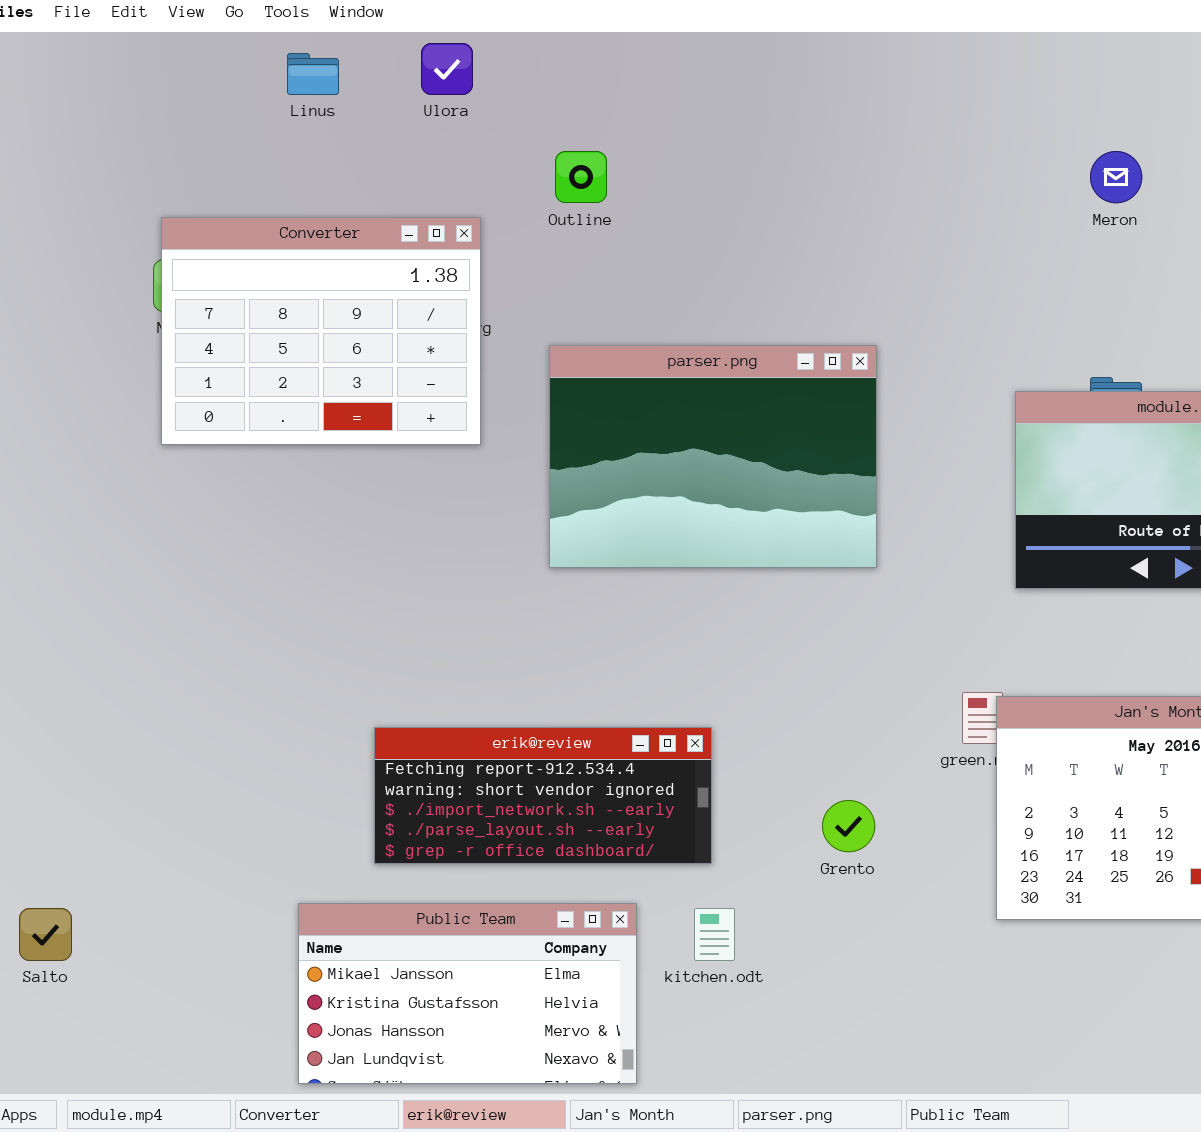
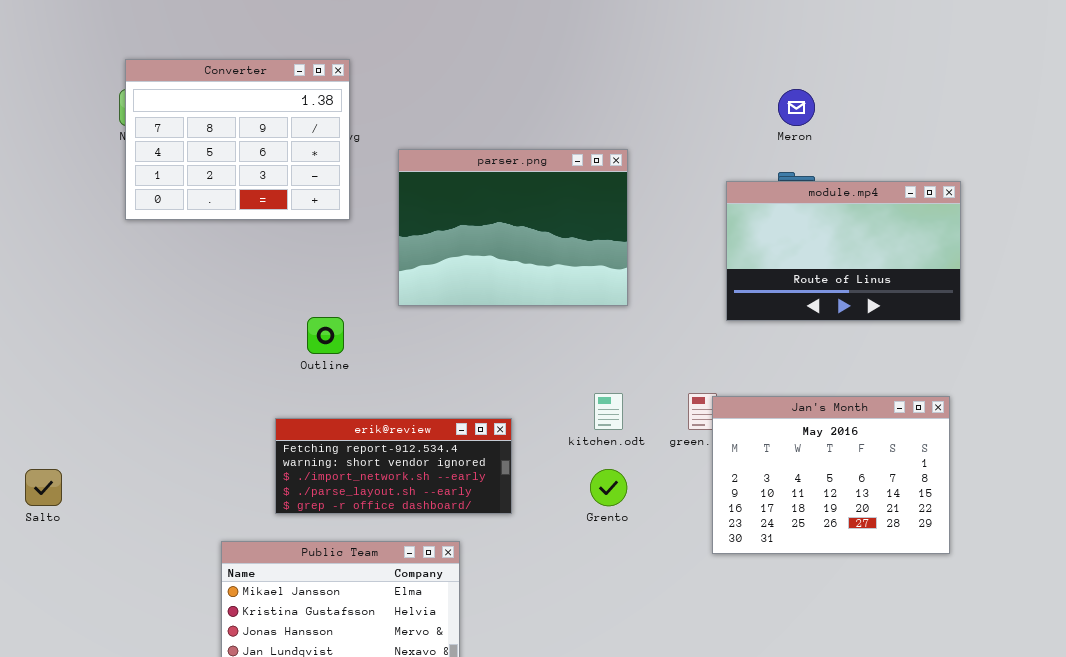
Outline: [555,151,607,203] -> [307,317,344,354], moved
Meron: [1090,151,1142,203] -> [778,89,815,126], moved
Salto: [19,908,72,961] -> [25,469,62,506], moved
kitchen.odt: [694,908,735,961] -> [594,393,623,430], moved

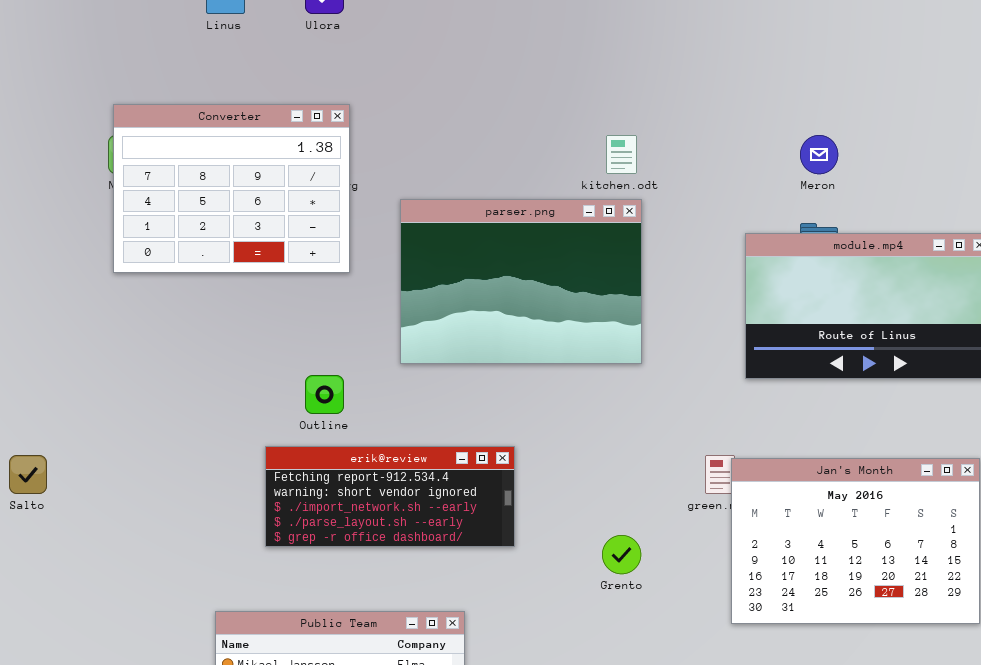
kitchen.odt: [594,393,623,430] -> [606,135,637,174], moved
erik@review: [275,418,512,514] -> [265,446,515,547], moved
Salto: [25,469,62,506] -> [9,455,47,494], moved

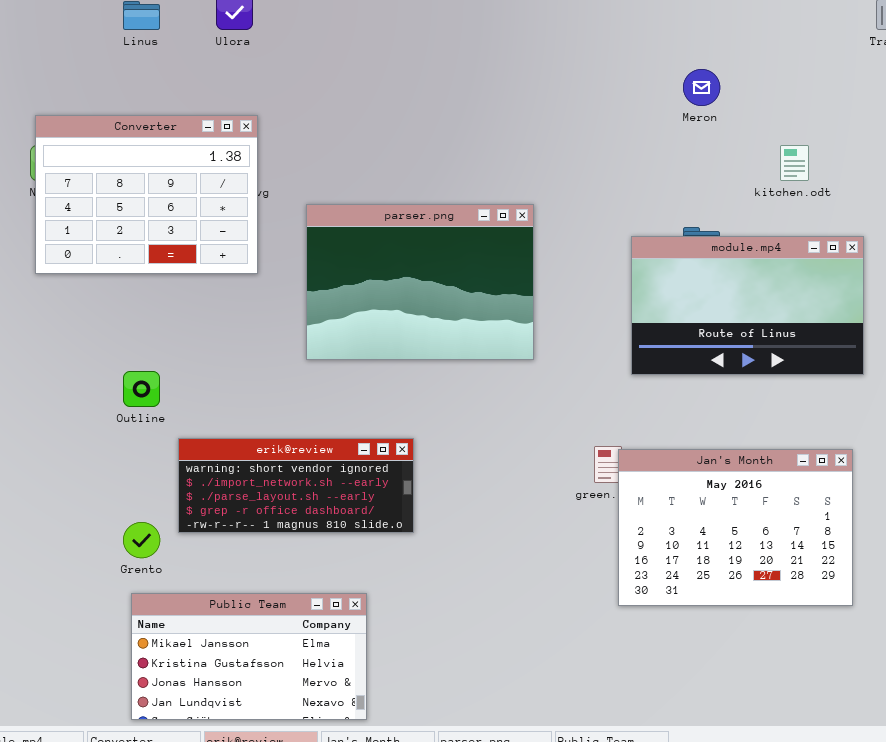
kitchen.odt: [606,135,637,174] -> [780,145,809,181], moved
Meron: [800,135,838,174] -> [683,69,720,106], moved
Outline: [305,375,344,414] -> [123,371,160,407], moved
erik@review: [265,446,515,547] -> [178,438,414,533], scrolled down 1 row
Grento: [602,535,641,574] -> [123,522,160,558], moved

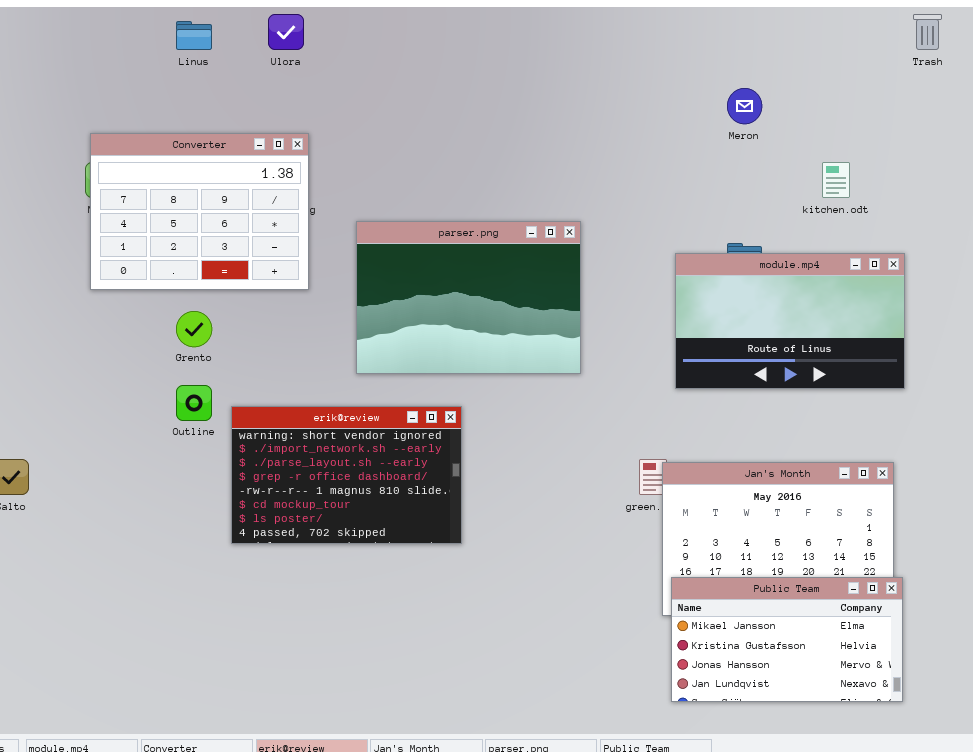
erik@review: [178,438,414,533] -> [231,406,462,544], resized
Grento: [123,522,160,558] -> [176,311,212,347], moved
Public Team: [131,593,367,720] -> [671,577,903,702], moved

